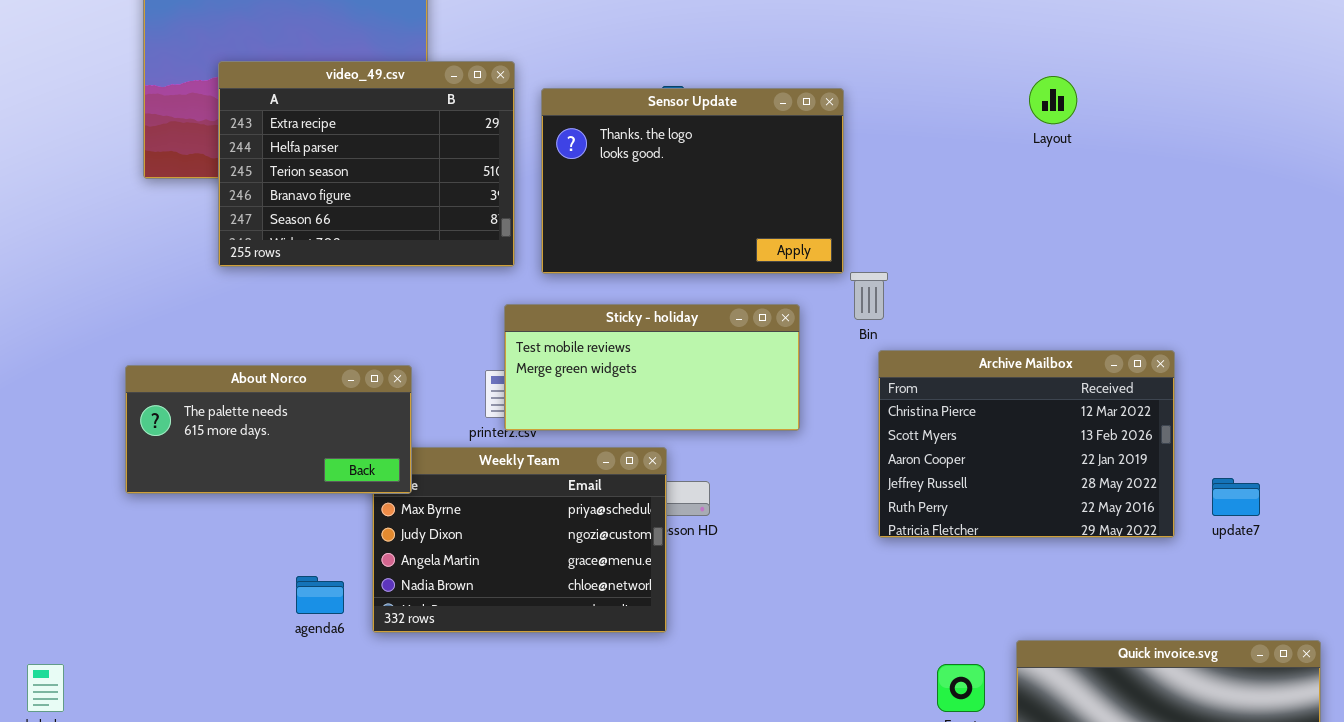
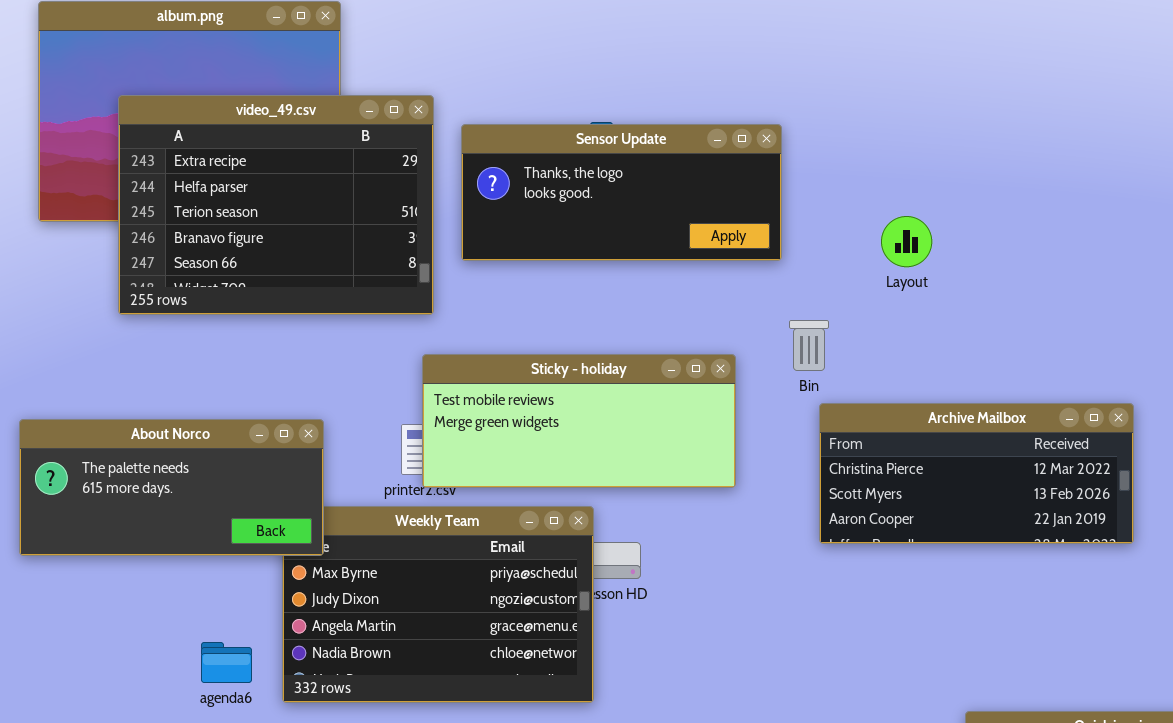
Layout: [1029,76,1077,124] -> [881,216,932,267], moved
Sensor Update: [541,88,844,274] -> [461,124,782,261], resized
Archive Mailbox: [878,350,1175,538] -> [819,403,1134,544], resized

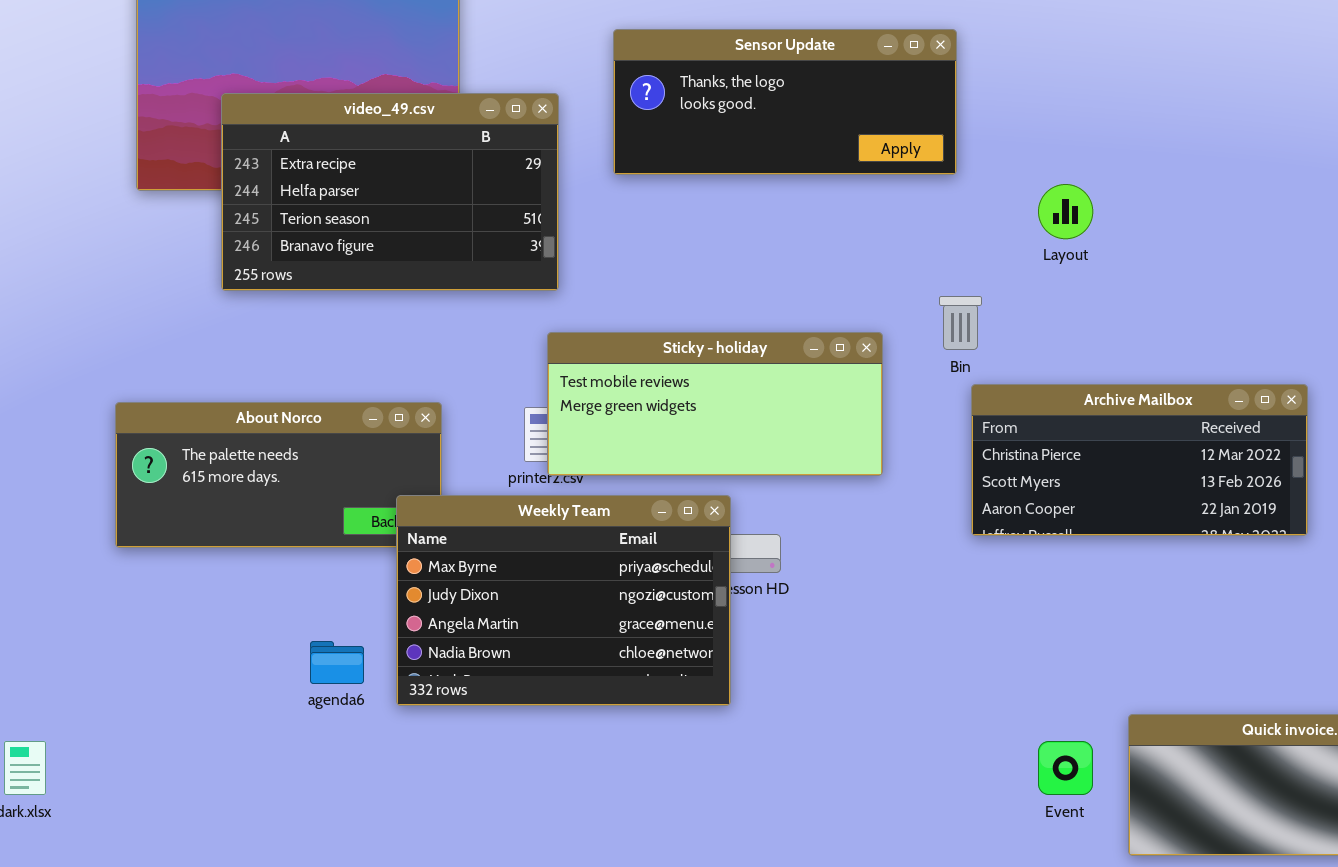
video_49.csv: [118,95,434,315] -> [221,93,559,291], resized
Sensor Update: [461,124,782,261] -> [613,29,957,175], moved
Weekly Team: [282,506,594,703] -> [396,495,731,706], raised

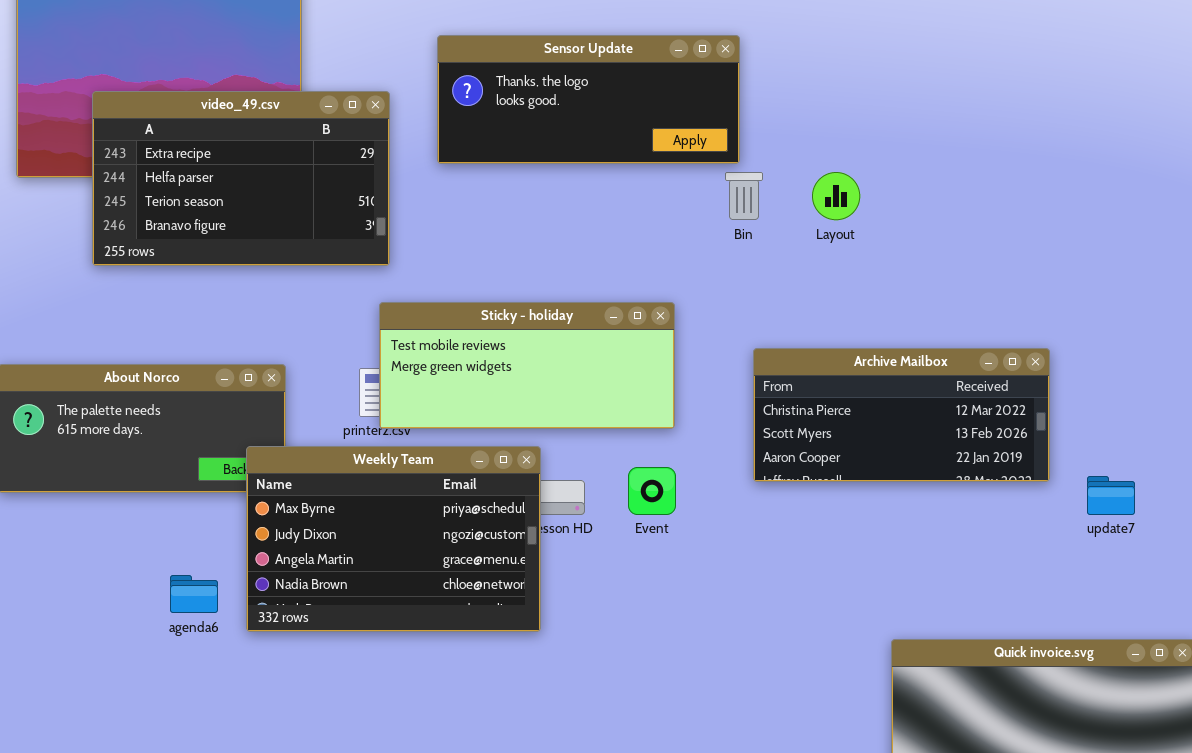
Bin: [939,296,982,350] -> [725,172,763,220], moved
Event: [1038,741,1093,795] -> [628,467,676,515], moved

